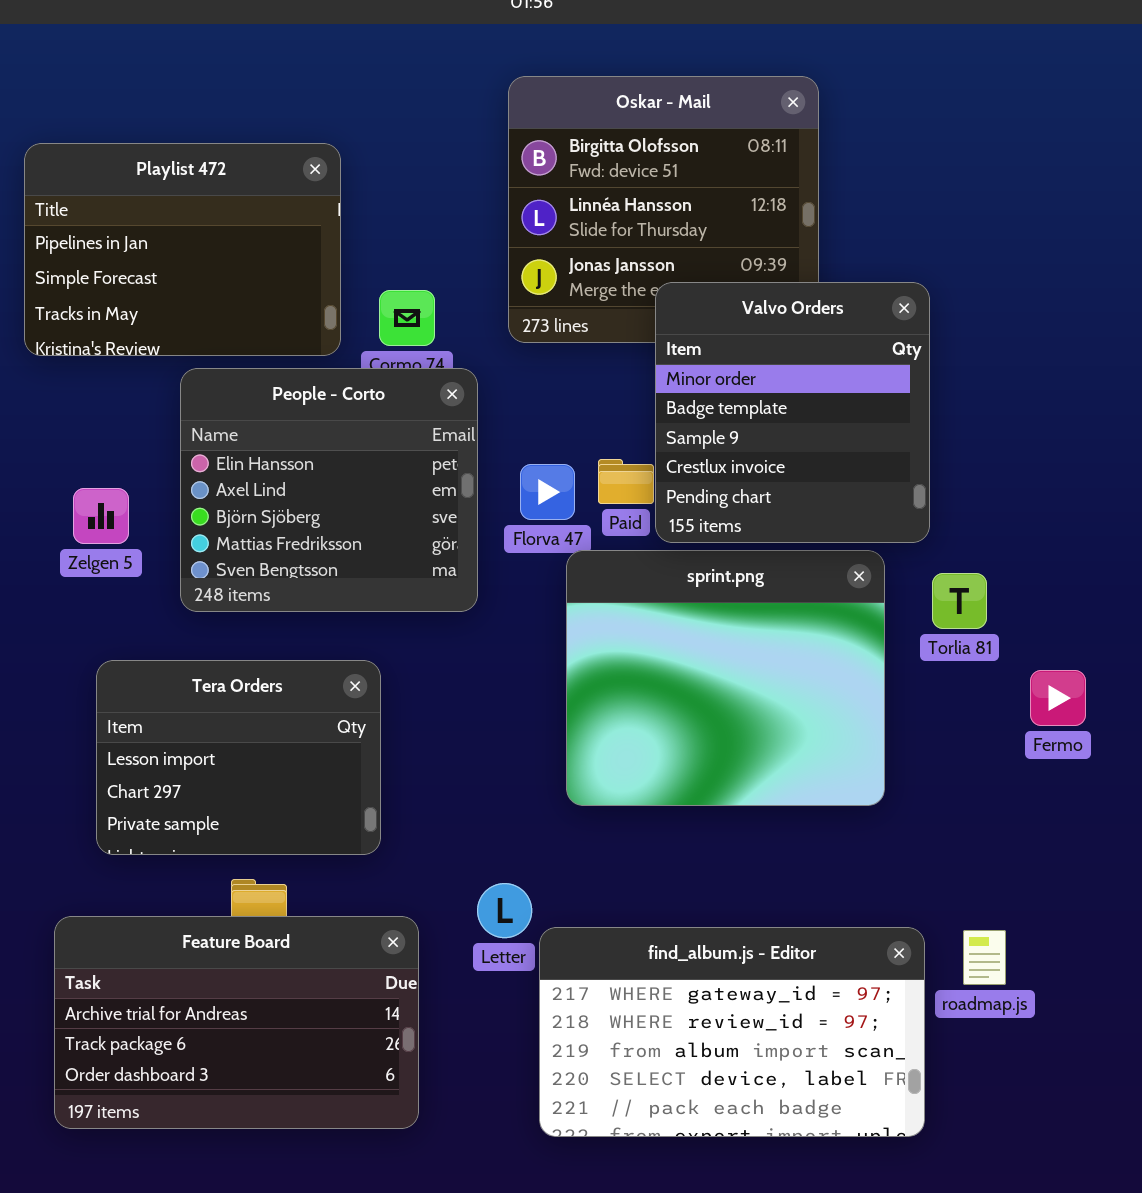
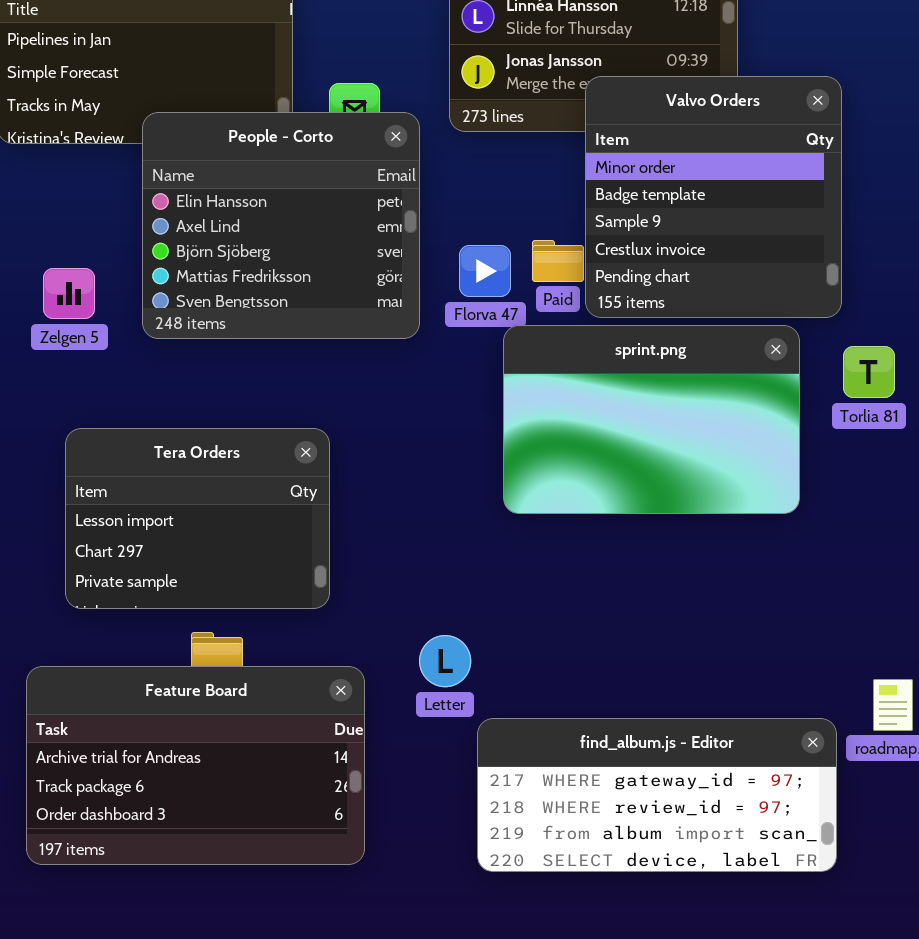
People - Corto: [180,368,478,612] -> [142,112,420,339], moved
sprint.png: [566,550,885,806] -> [503,325,800,514], resized
find_album.js - Editor: [539,927,925,1137] -> [477,718,837,872], resized

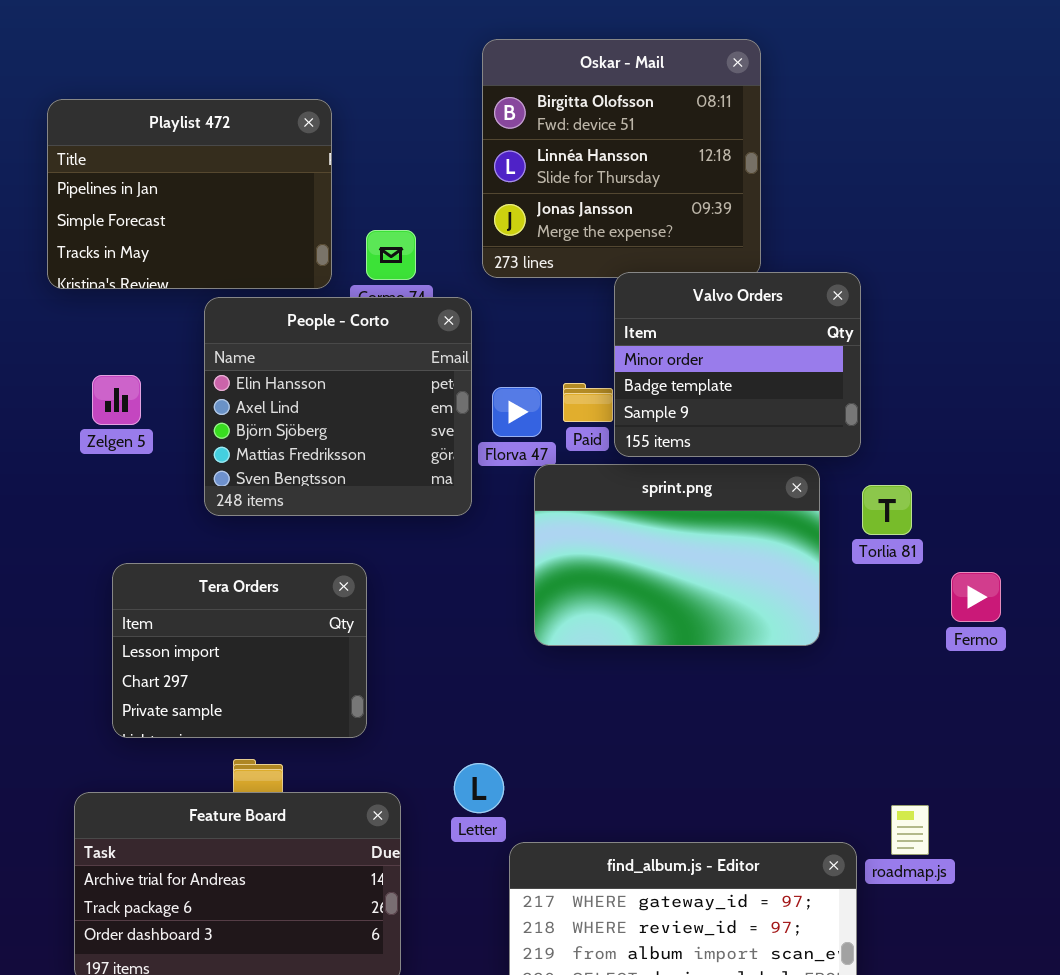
Valvo Orders: [585,76,842,318] -> [614,272,861,457], resized
People - Corto: [142,112,420,339] -> [204,297,472,516], moved
Zelgen 5: [43,268,95,319] -> [92,375,141,425], moved

